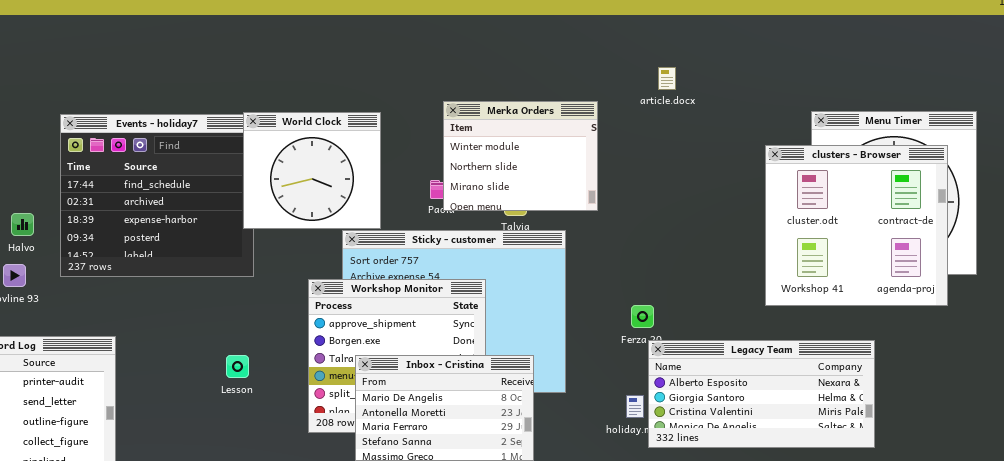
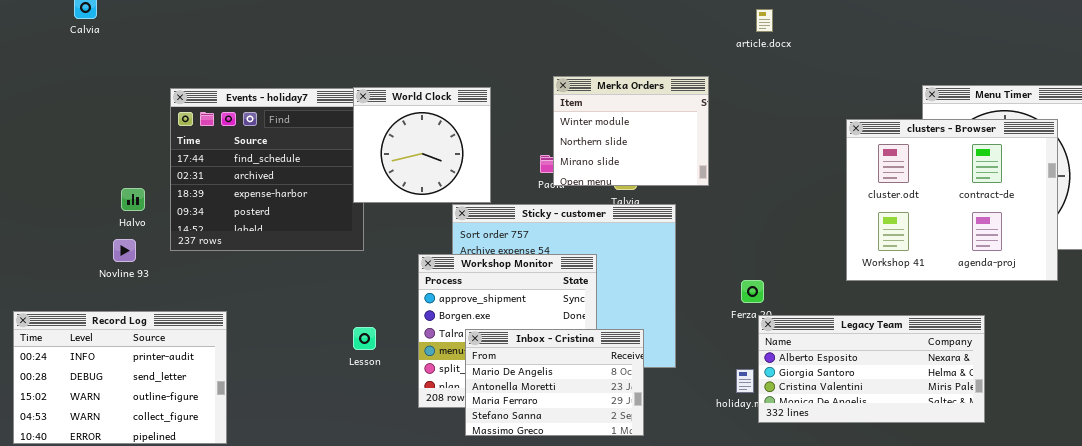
article.docx: [658,67,676,90] -> [756,9,773,32], moved
clusters - Browser: [765,145,948,306] -> [846,119,1058,281], resized
Lesson: [226,355,249,378] -> [353,327,376,350], moved

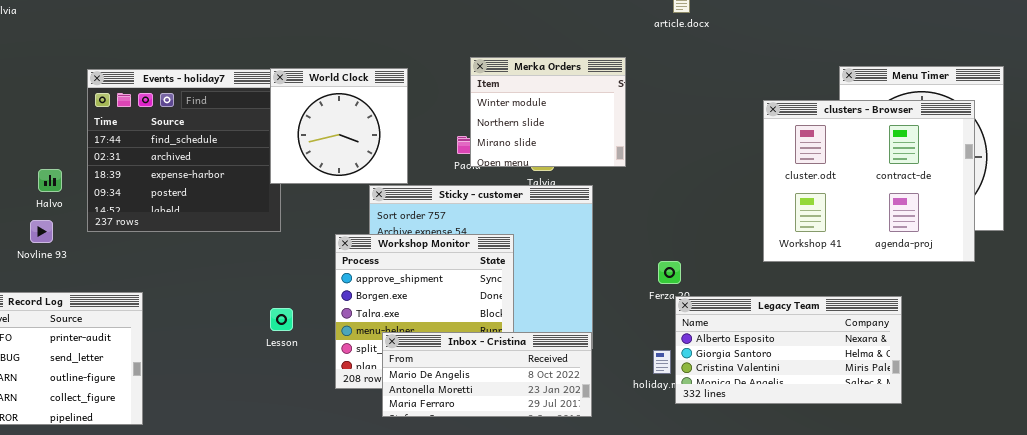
Inbox - Cristina: [465,329,644,436] -> [382,332,592,417], resized

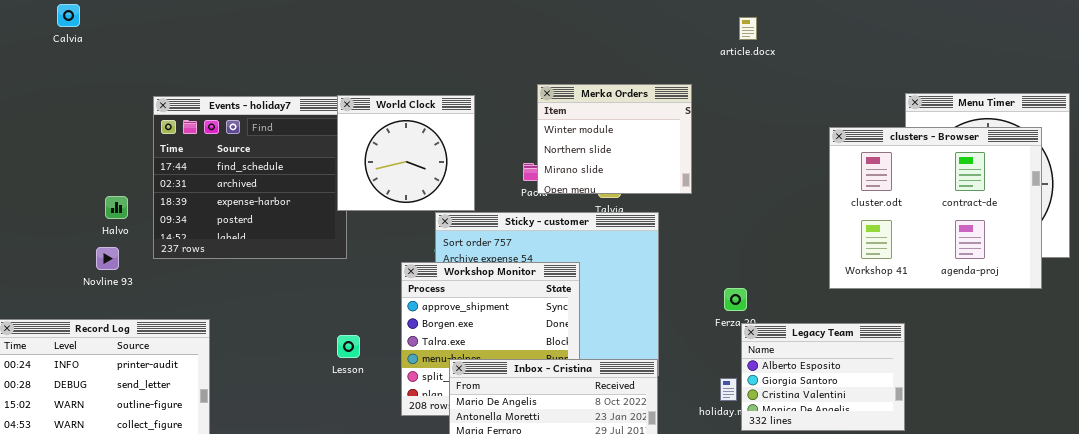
Legacy Team: [675,296,902,404] -> [741,323,905,431], resized

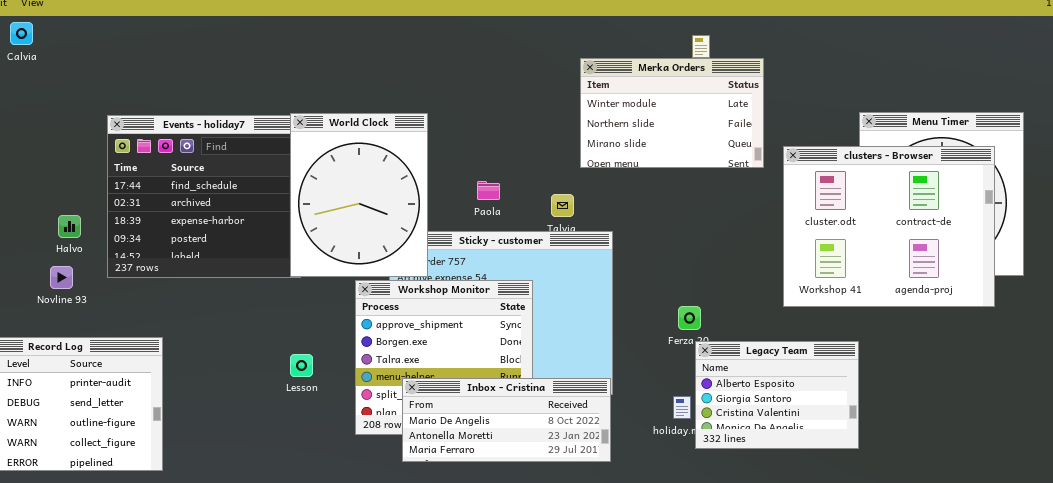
Merka Orders: [537,84,692,194] -> [580,58,764,168], moved, resized
World Clock: [337,95,475,211] -> [290,113,428,277], resized

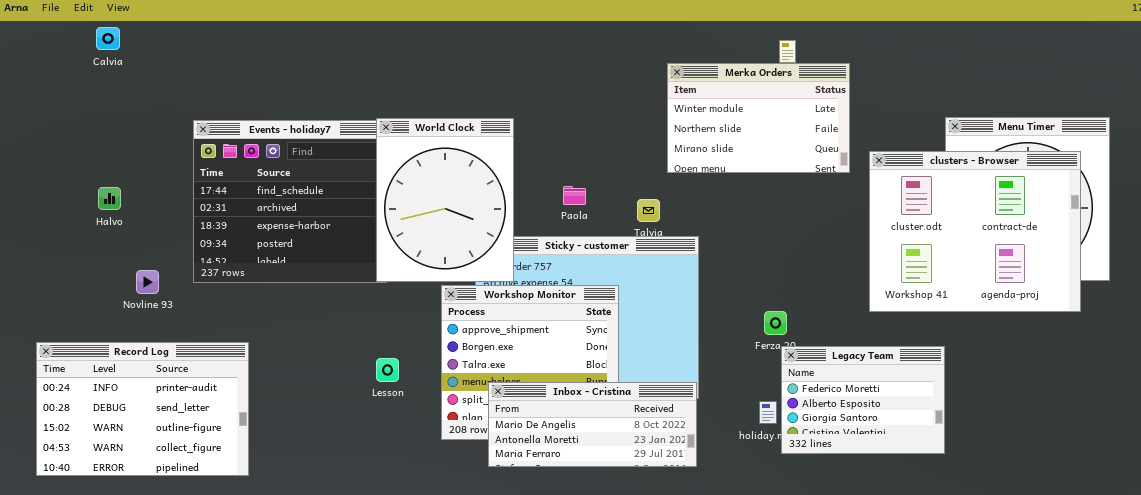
Halvo: [58,215,81,238] -> [98,187,121,210], moved
Legacy Team: [695,341,859,449] -> [781,346,945,454], scrolled up 1 row

